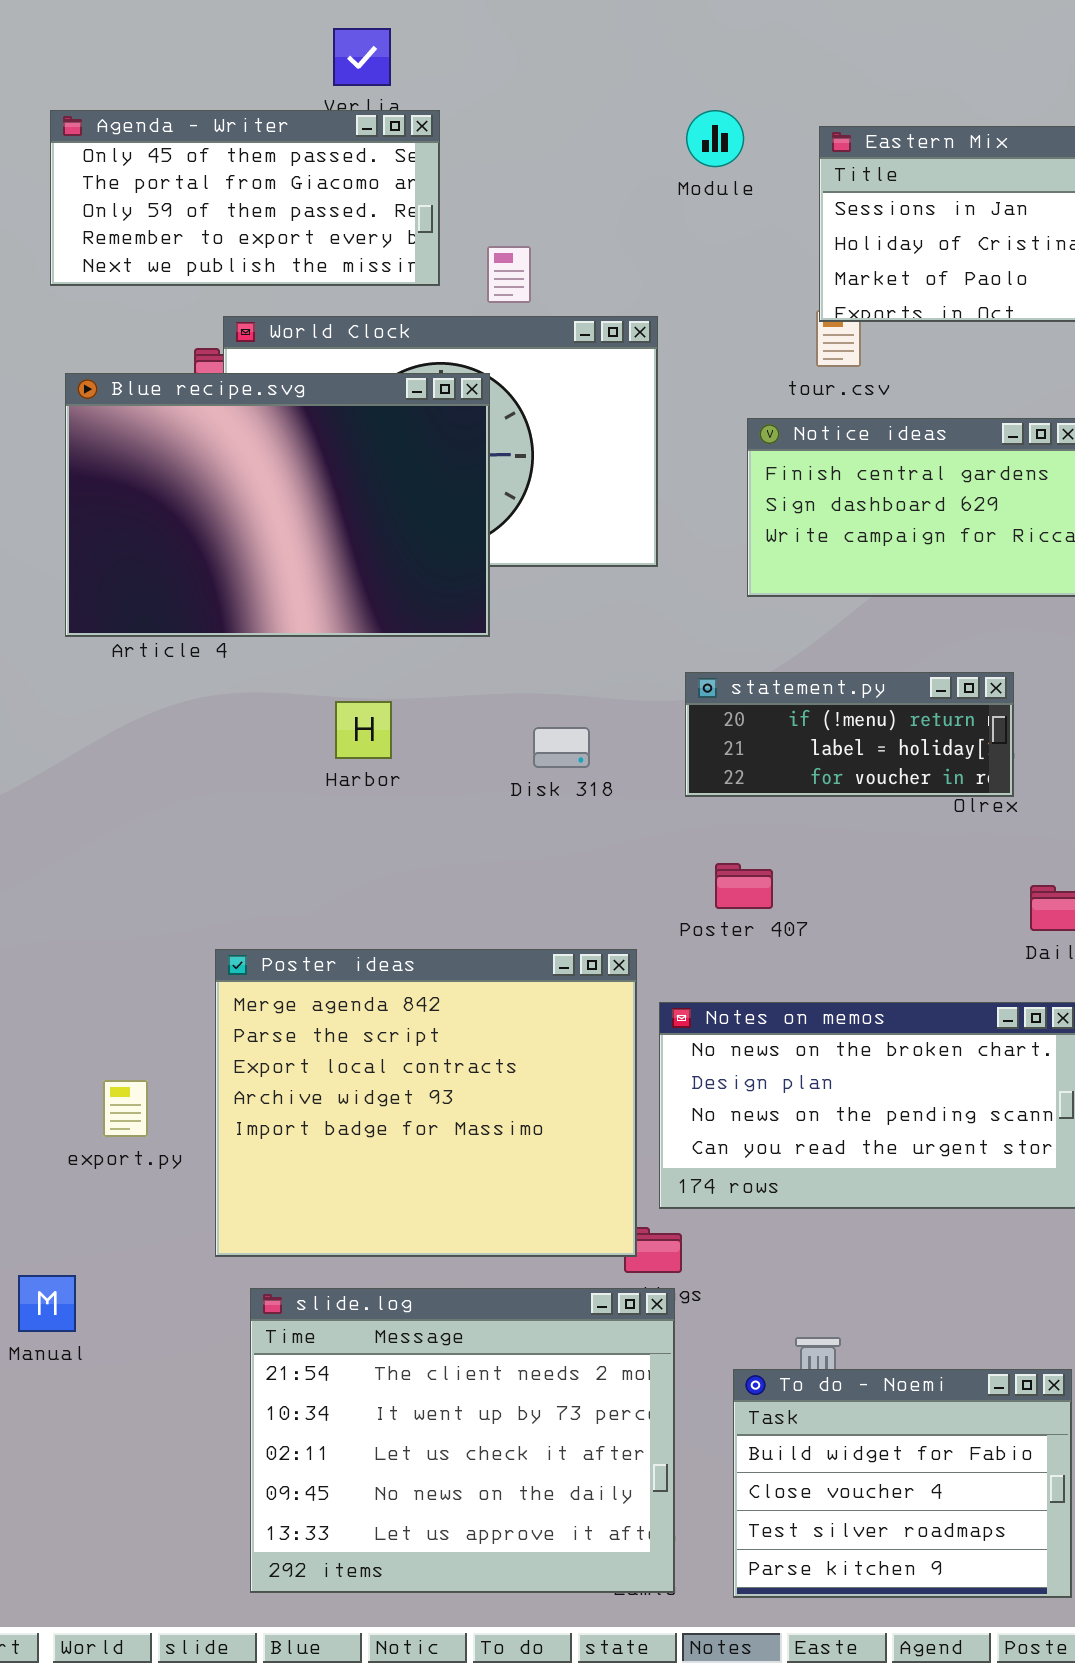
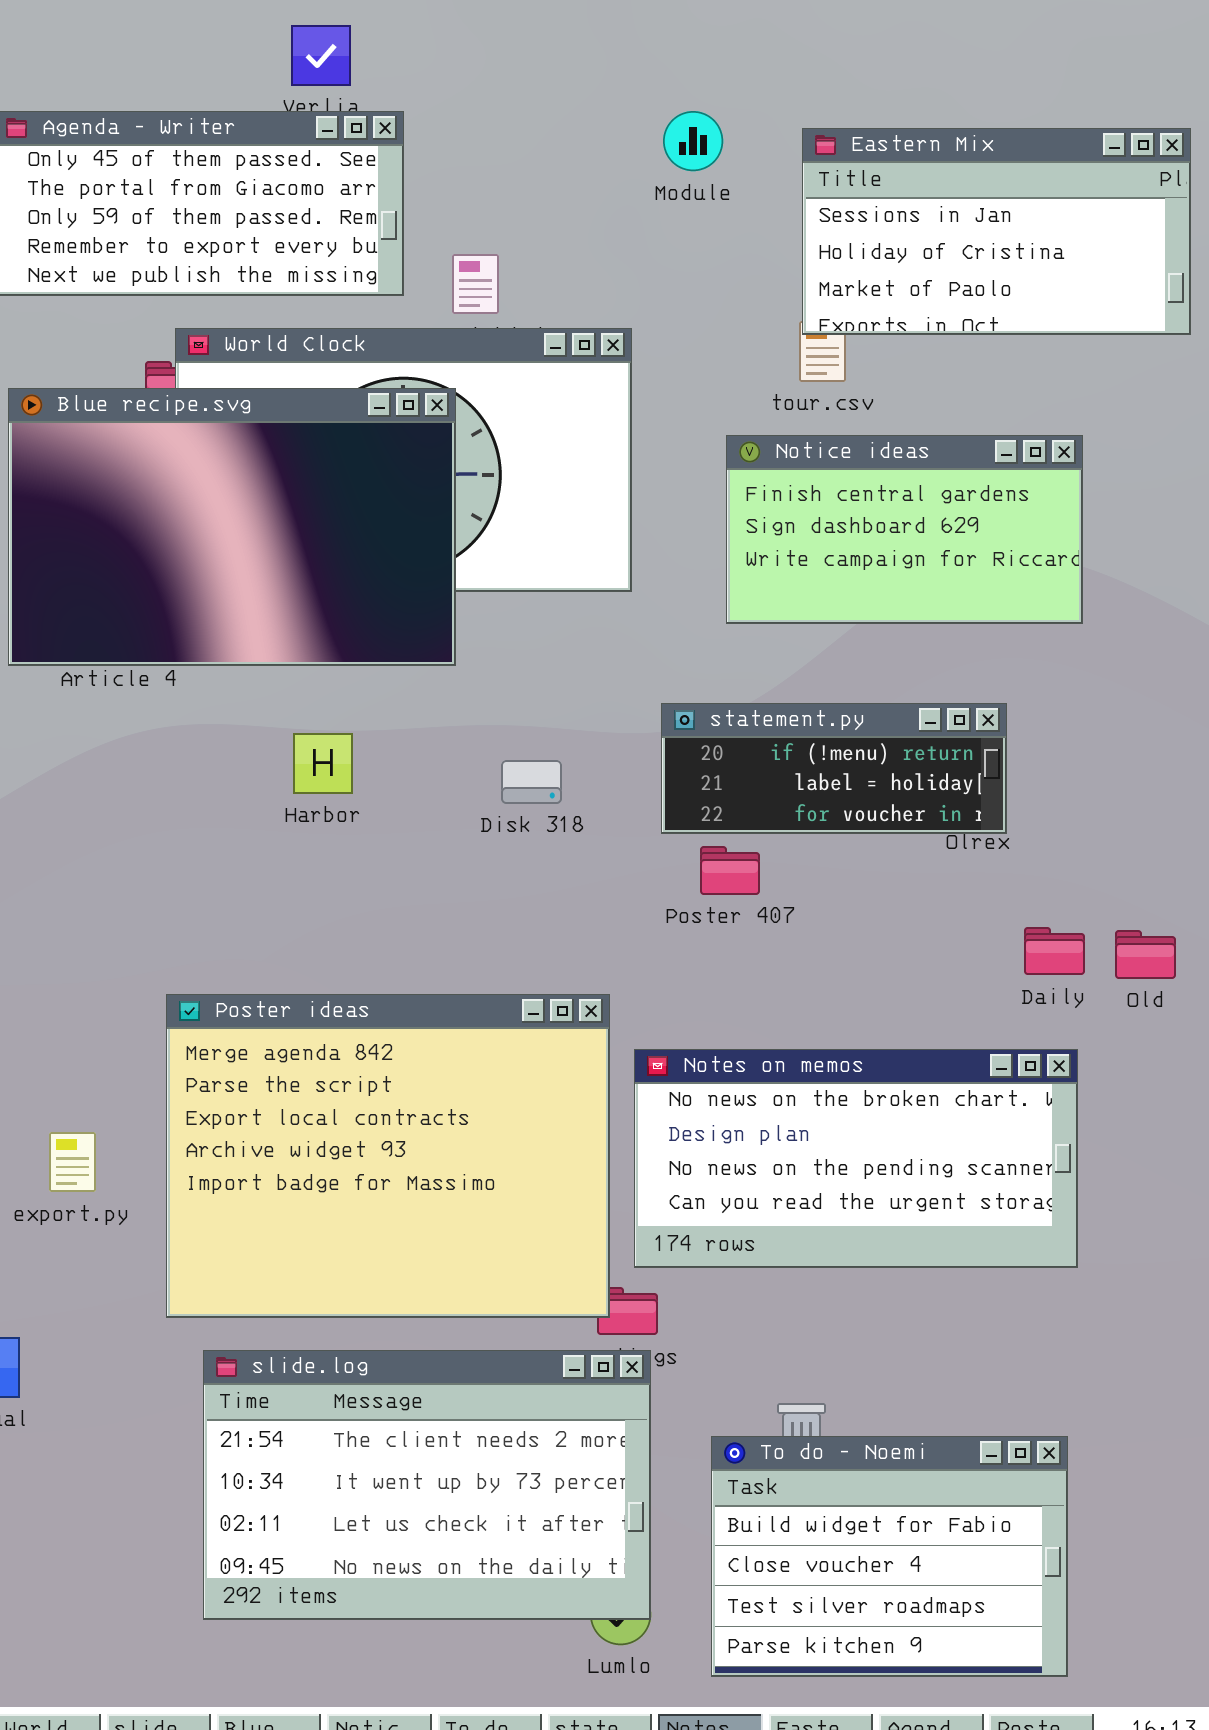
Poster 407: [715,863,773,909] -> [700,846,760,895], moved
slide.log: [250,1288,675,1593] -> [203,1350,651,1620], resized

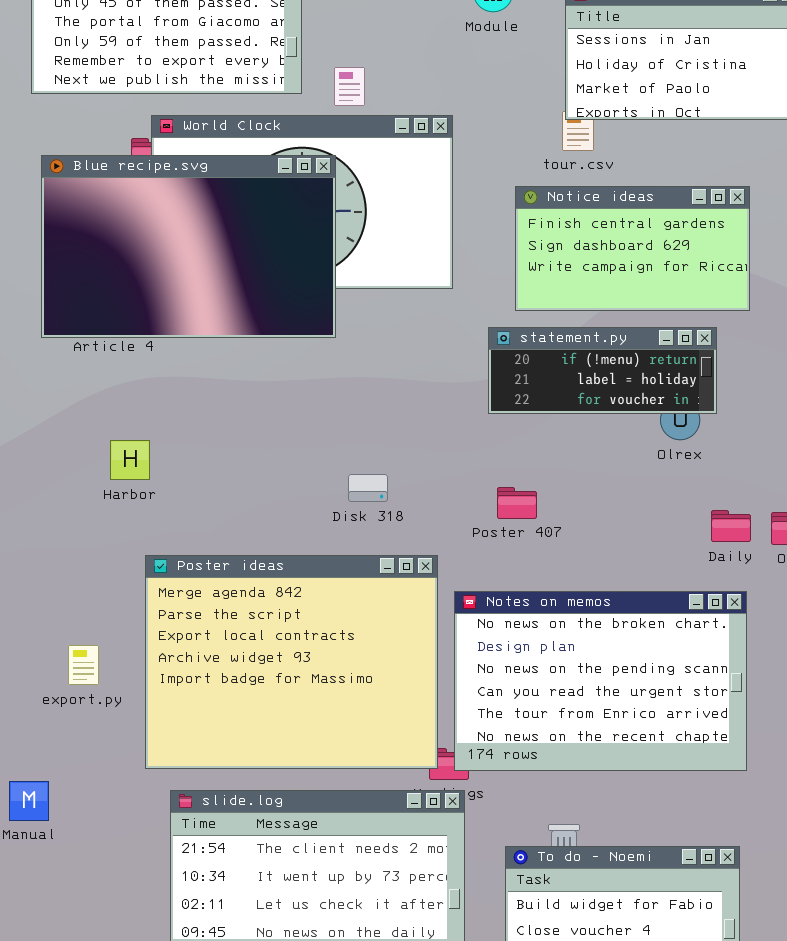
statement.py: [661,703,1007,834] -> [488,327,717,414], moved
Harbor: [293,733,353,794] -> [110,440,150,480], moved
Disk 318: [501,760,562,804] -> [348,474,388,502], moved
Poster 407: [700,846,760,895] -> [497,487,537,519], moved
Notes on memos: [634,1049,1078,1268] -> [454,591,747,771], resized

